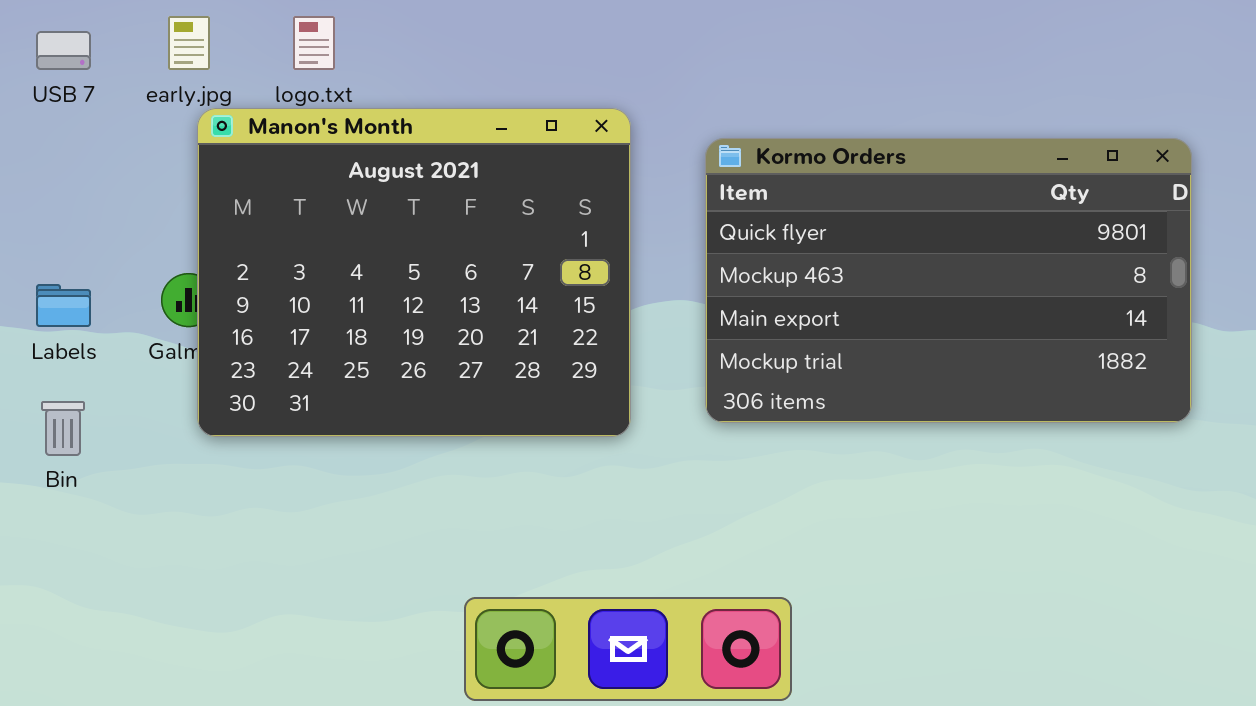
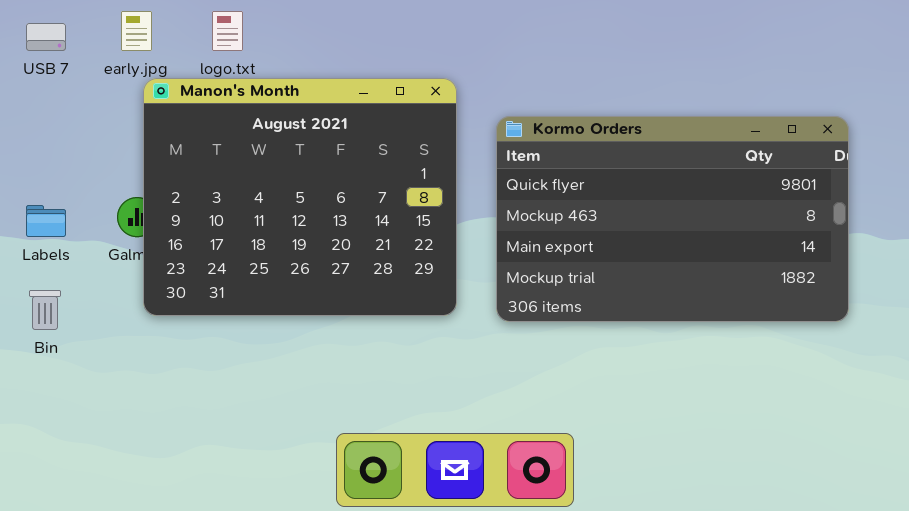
Kormo Orders: [705,138,1192,423] -> [496,116,849,322], moved

